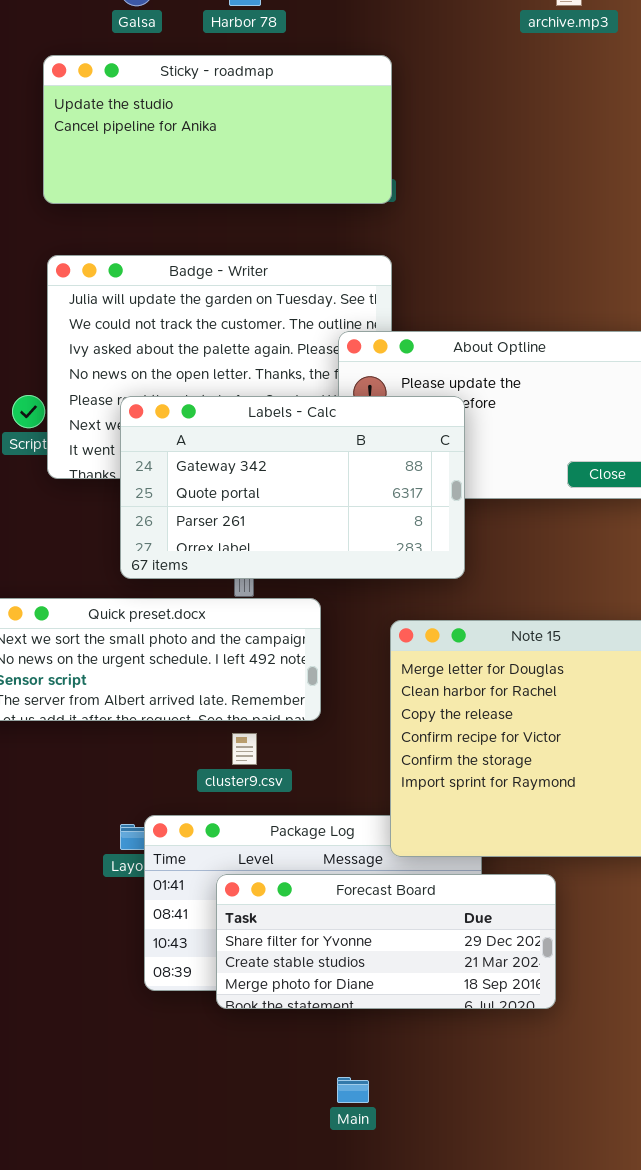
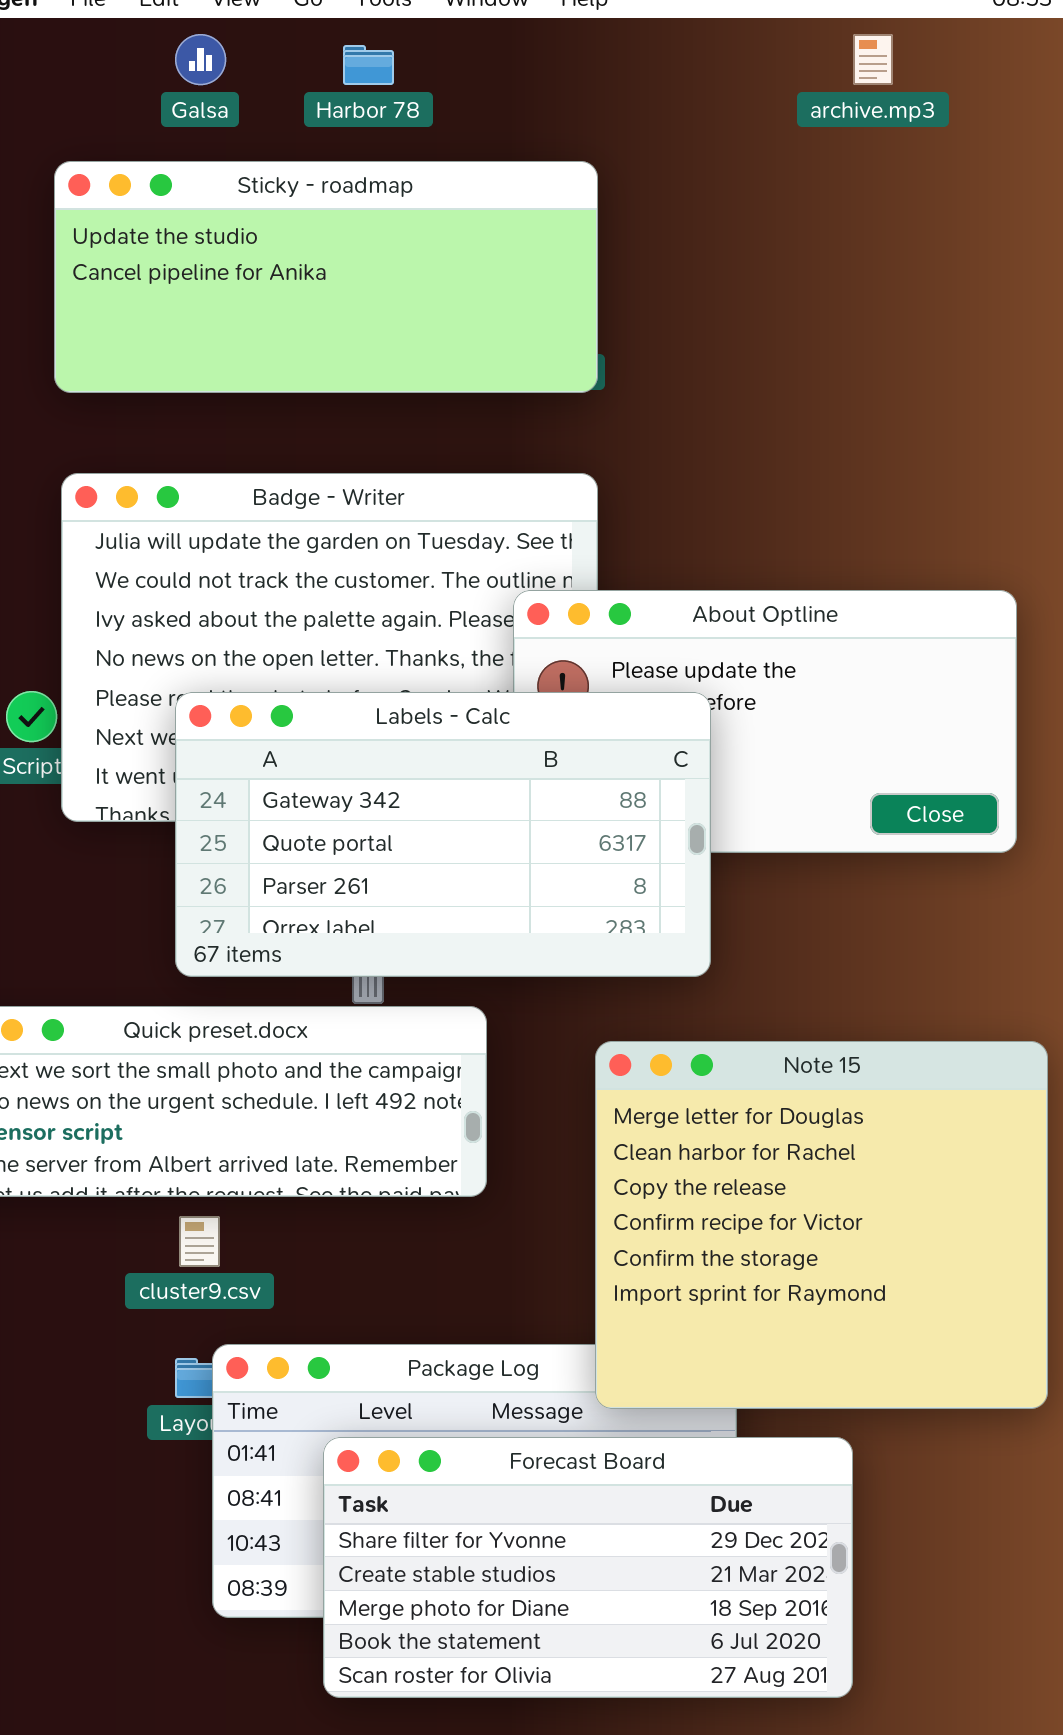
cluster9.csv: [232,733,257,765] -> [179,1216,220,1267], moved
Forecast Board: [216,874,556,1009] -> [323,1437,853,1698], resized

